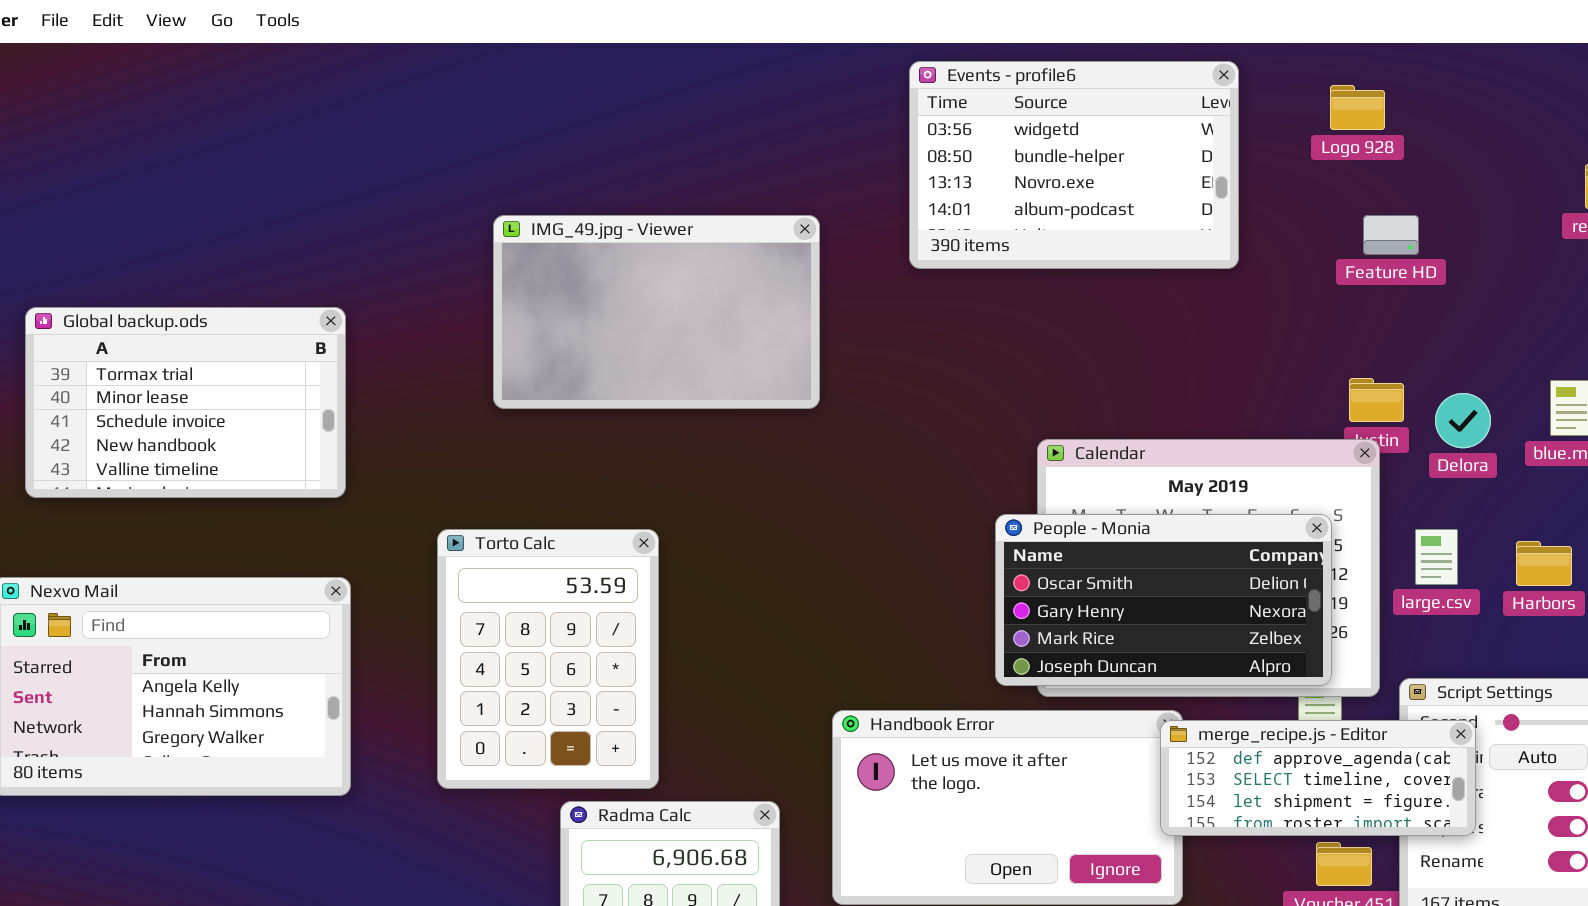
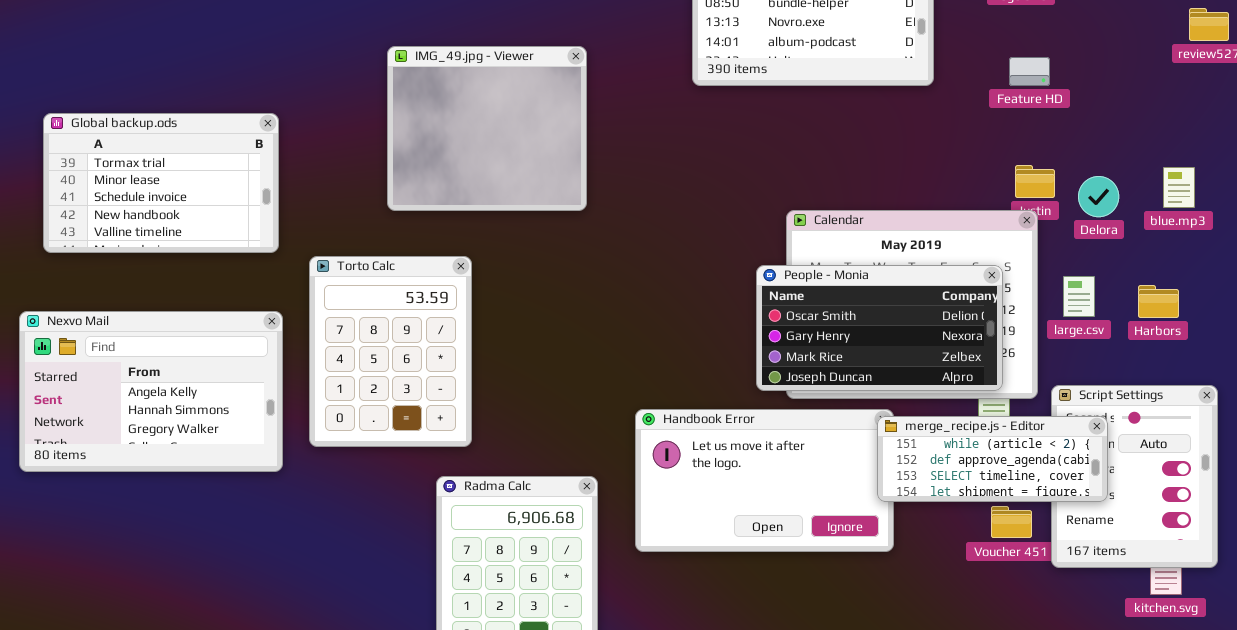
IMG_49.jpg - Viewer: [493,215,820,409] -> [387,46,587,211], resized
Feature HD: [1363,215,1419,255] -> [1009,57,1050,86], moved
Torto Calc: [437,529,659,789] -> [309,256,472,447], moved
merge_recipe.js - Editor: [1160,720,1476,836] -> [877,416,1108,502], scrolled up 1 row

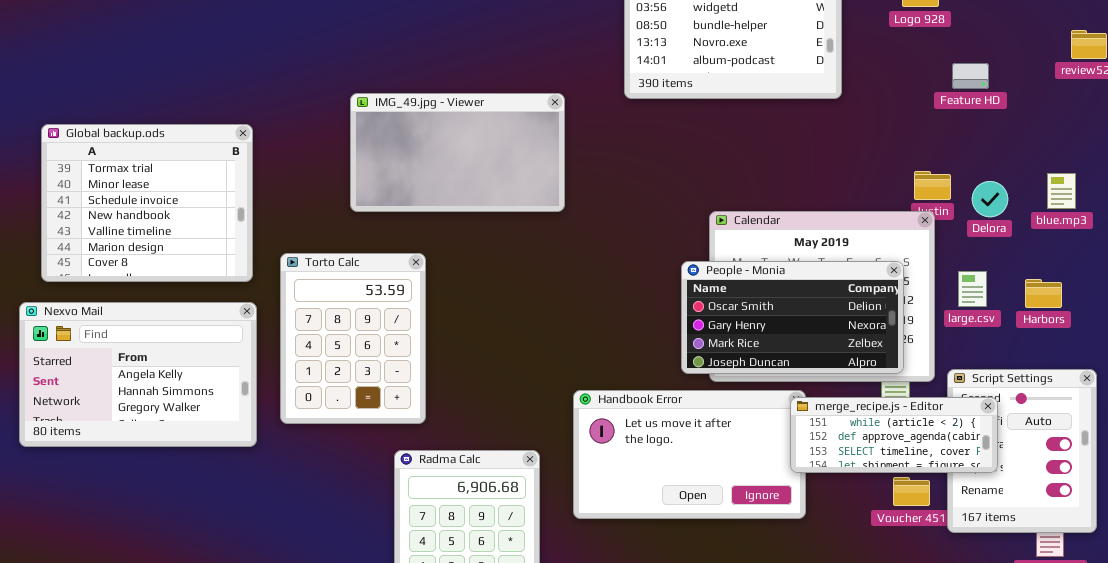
IMG_49.jpg - Viewer: [387,46,587,211] -> [350,93,565,212], resized
Feature HD: [1009,57,1050,86] -> [952,63,989,89], moved
Global backup.ods: [43,113,279,253] -> [41,124,253,282], resized

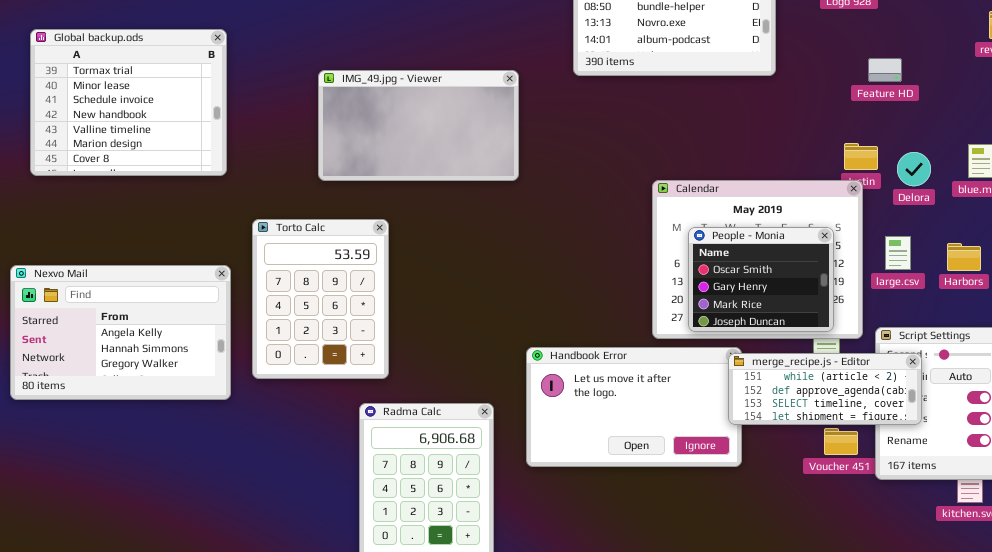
Feature HD: [952,63,989,89] -> [868,58,902,82], moved
Global backup.ods: [41,124,253,282] -> [30,29,227,176], moved
People - Monia: [681,261,904,374] -> [688,227,834,332], resized

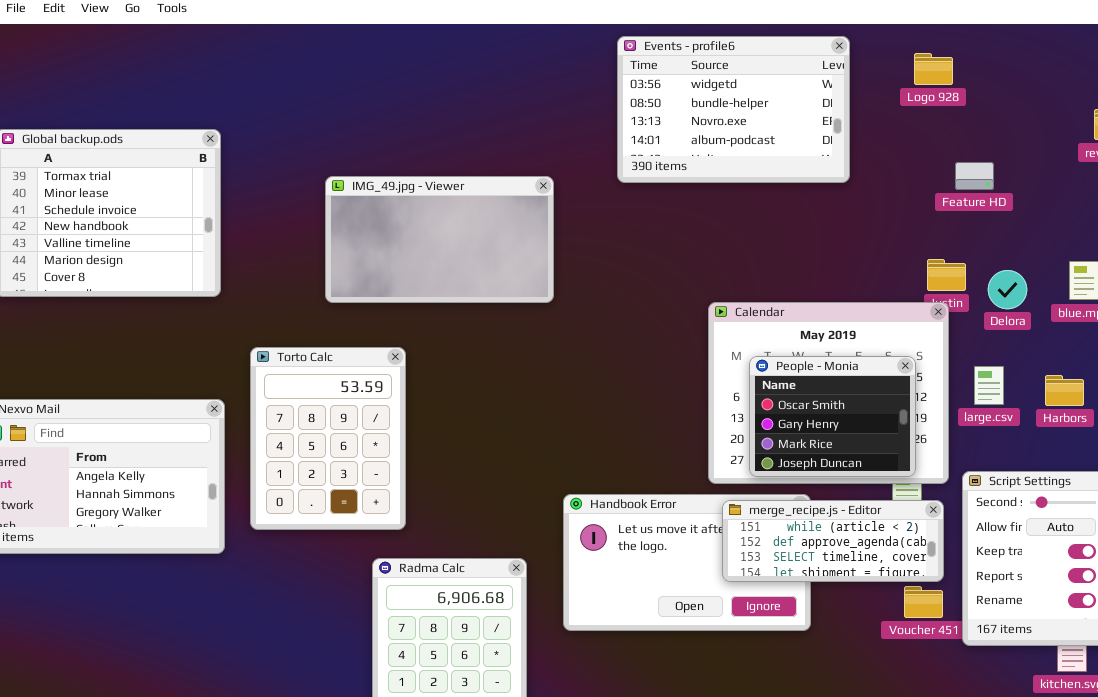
merge_recipe.js - Editor: [728,353,922,425] -> [722,500,944,582], moved

